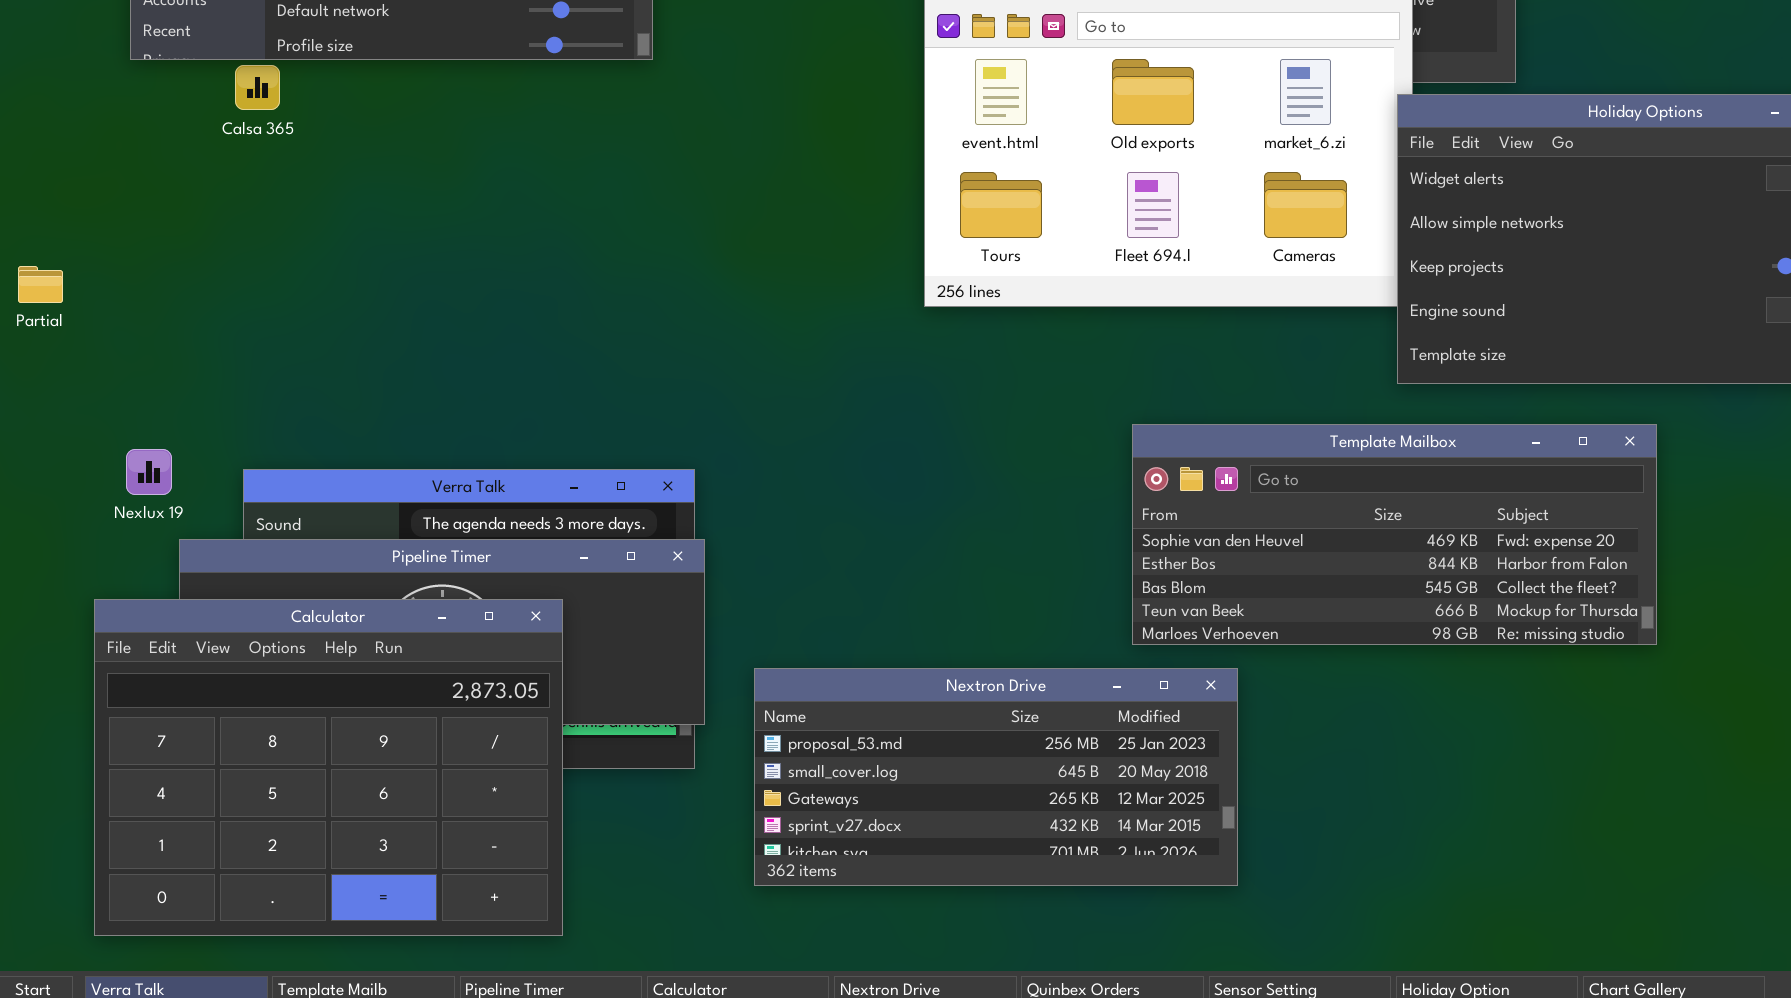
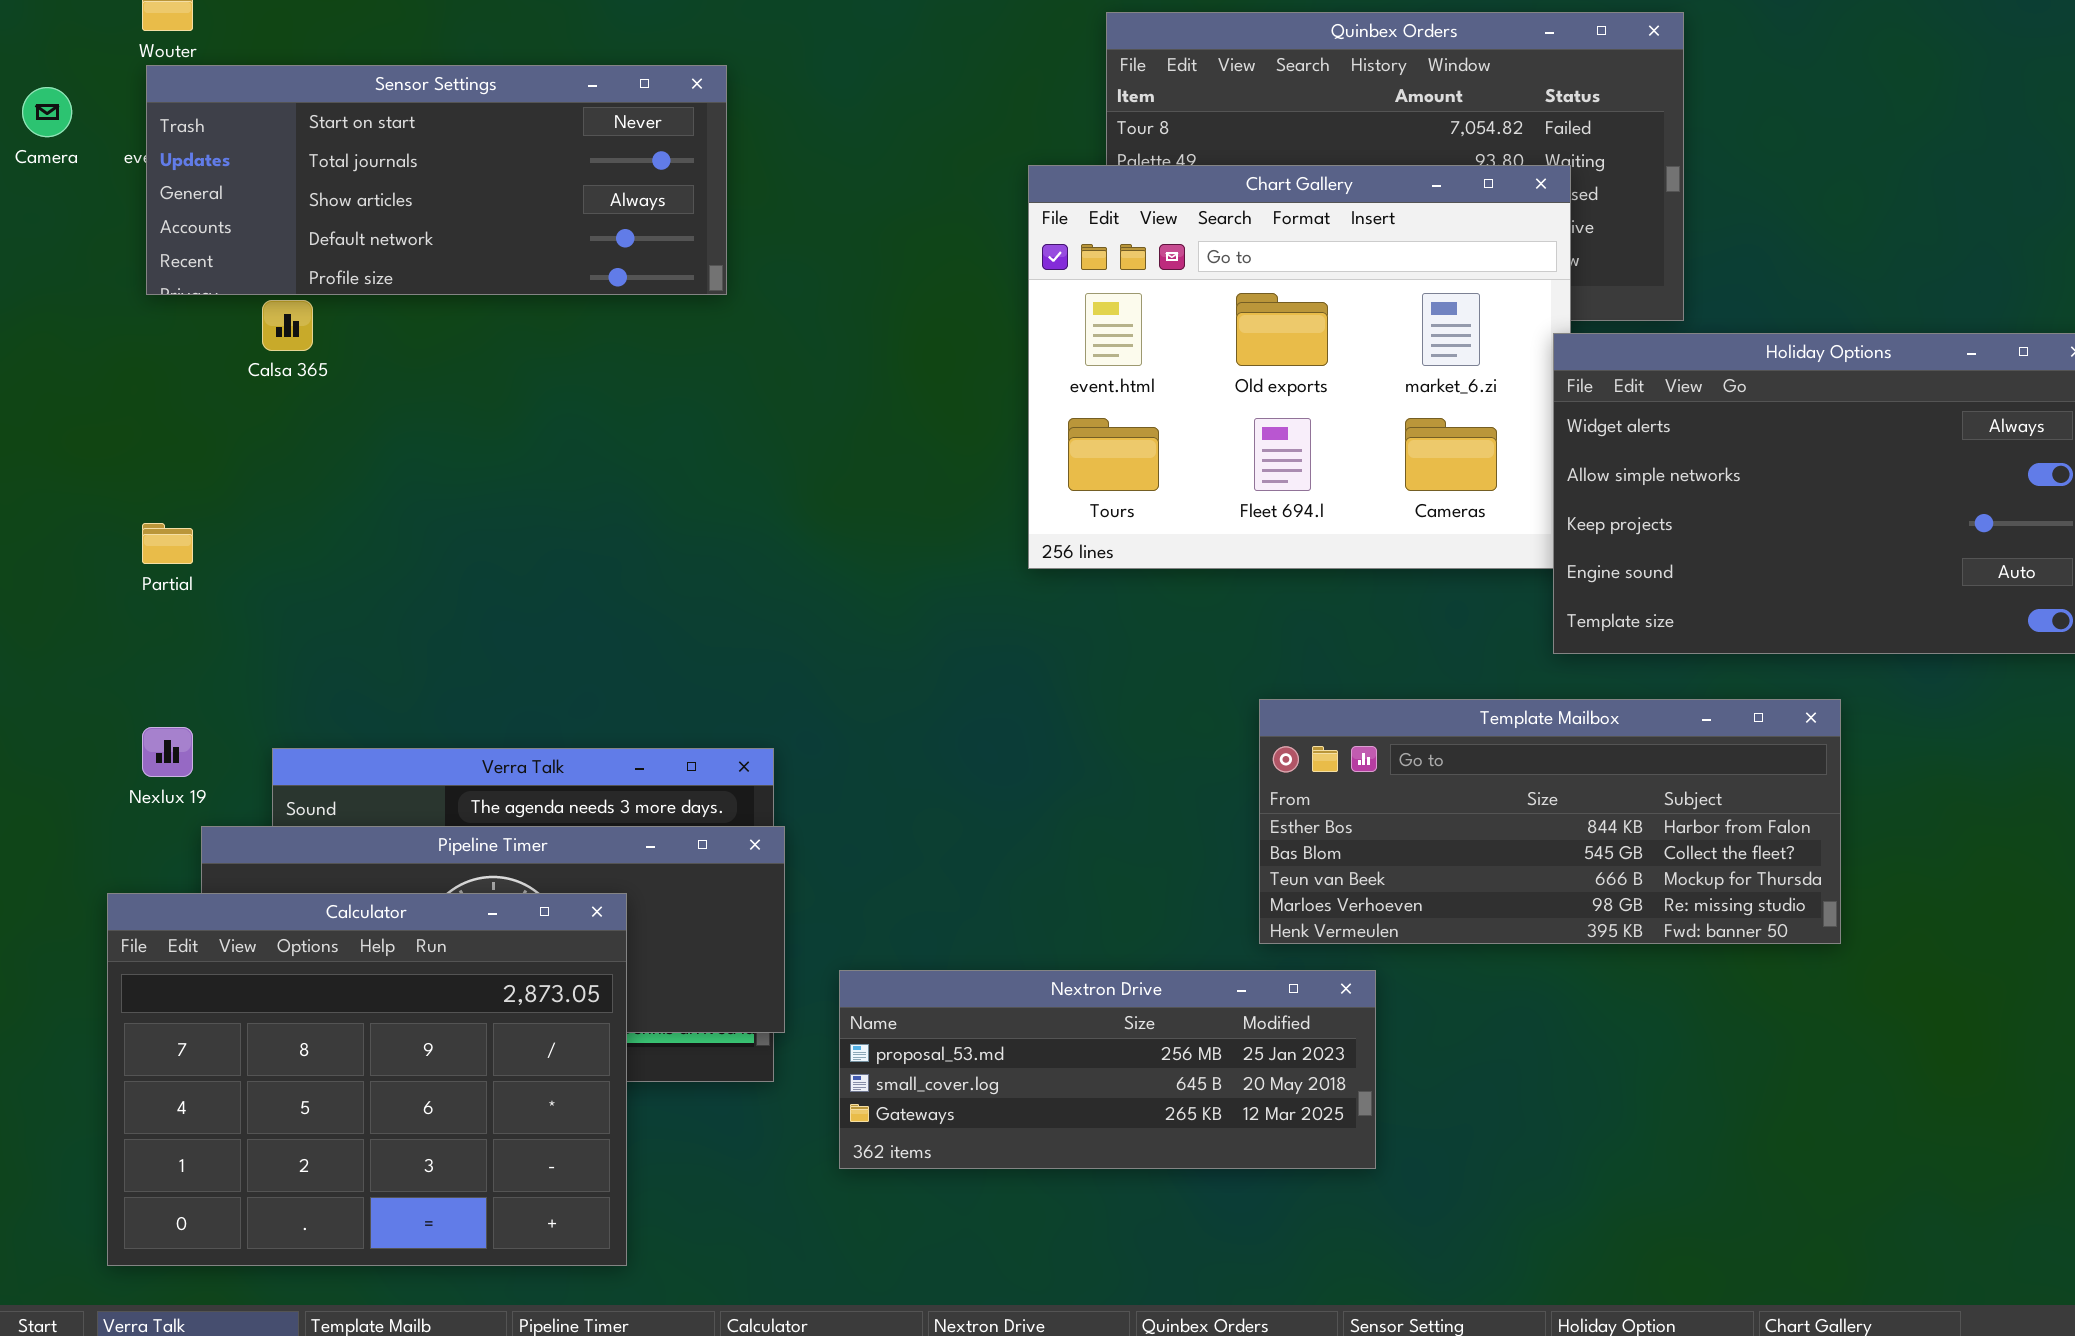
Partial: [18,266,63,303] -> [142,523,193,564], moved
Template Mailbox: [1132,424,1657,645] -> [1259,699,1841,944], scrolled down 1 row
Nextron Drive: [754,668,1238,886] -> [839,970,1376,1169], resized

